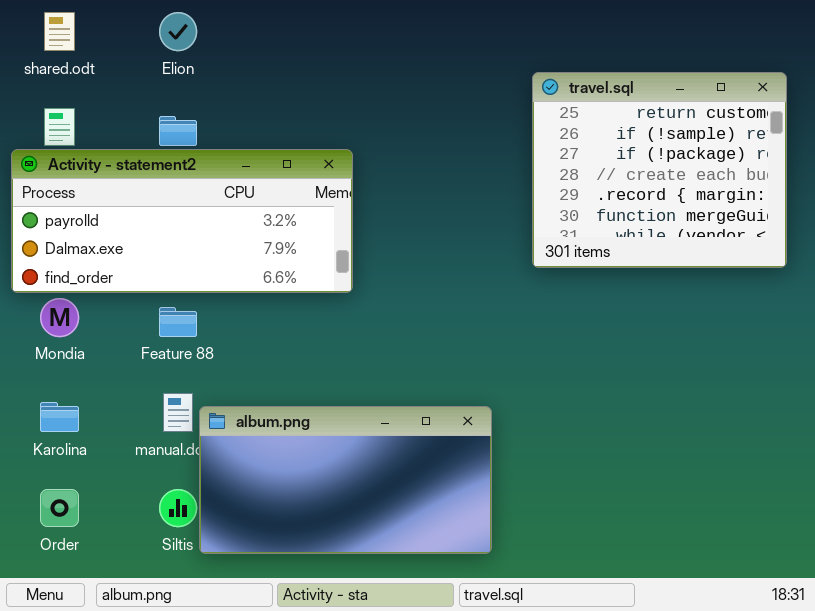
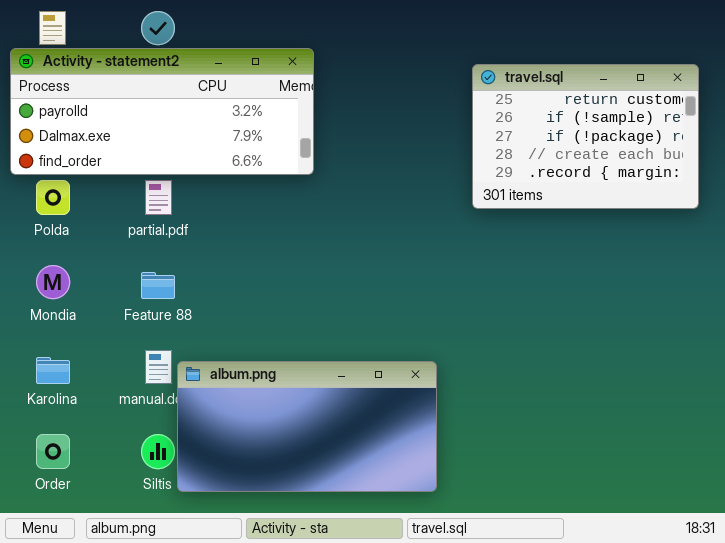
travel.sql: [532,72,787,268] -> [472,64,699,209], resized
Activity - statement2: [11,149,353,293] -> [10,48,314,175], moved

